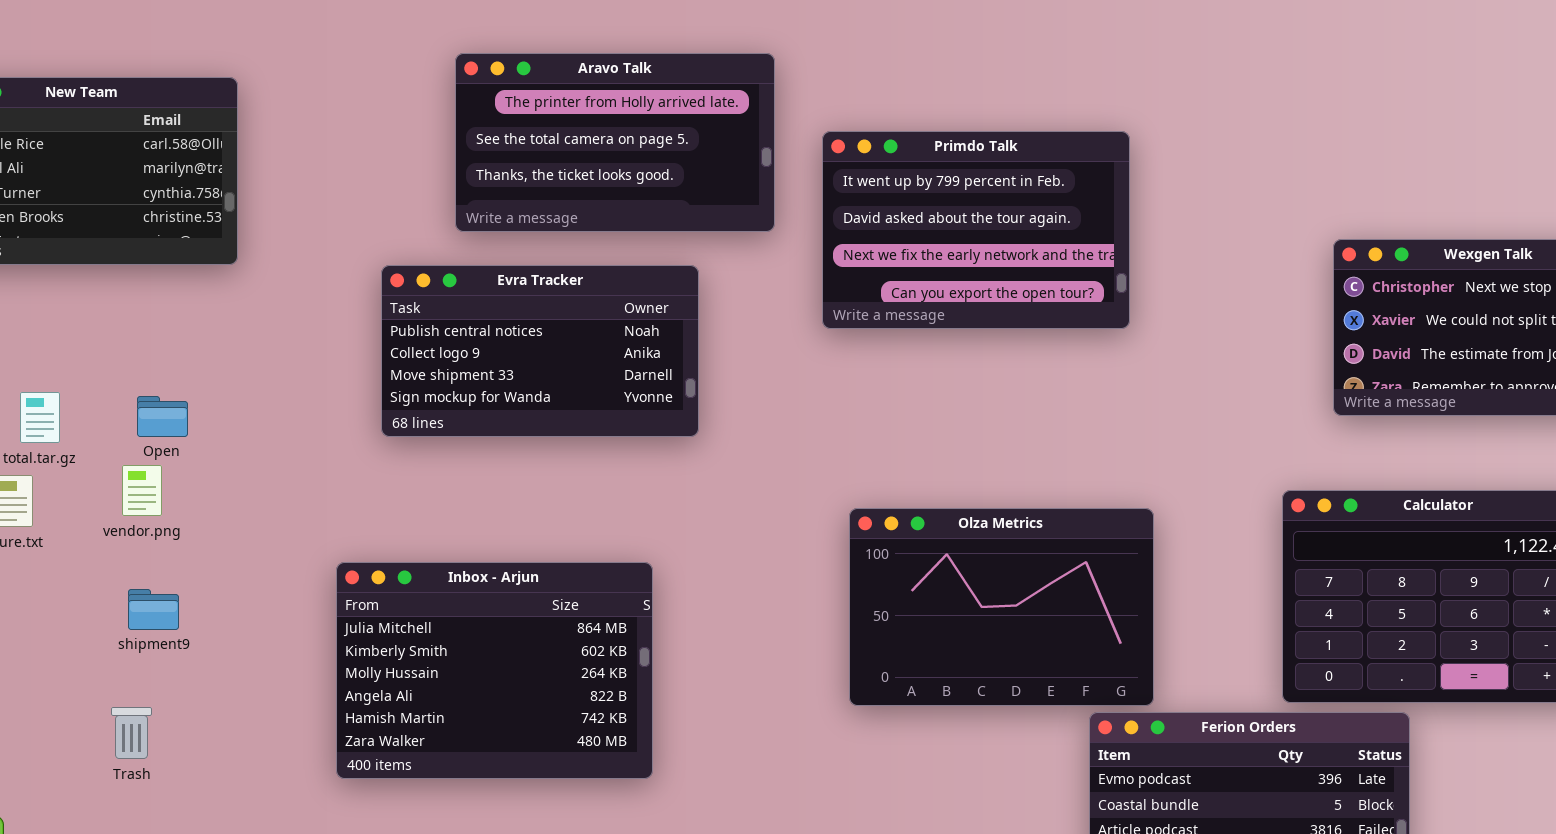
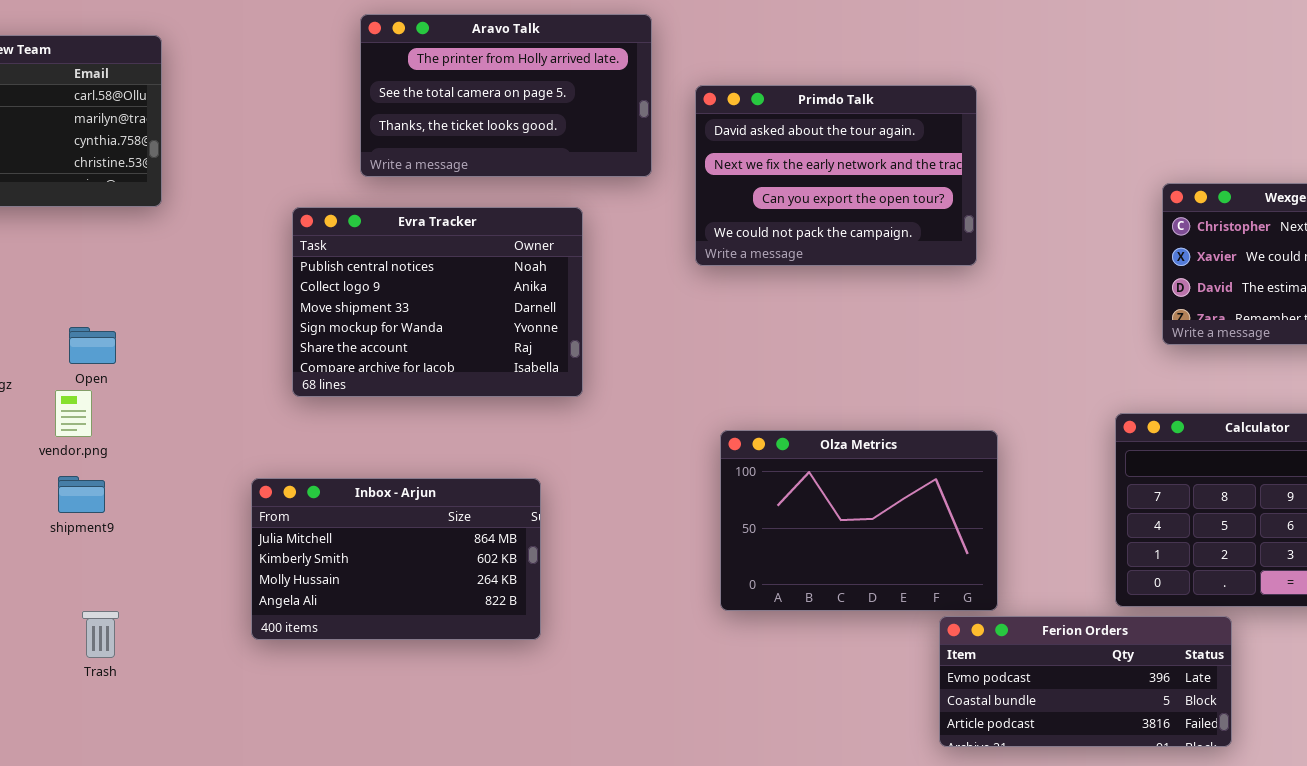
Primdo Talk: [822,131,1130,329] -> [695,85,977,266], scrolled down 1 row
Evra Tracker: [381,265,699,437] -> [292,207,583,397], resized
Inbox - Arjun: [336,562,653,779] -> [251,478,541,640], resized
shipment9: [128,589,179,630] -> [58,476,105,513], moved
Trash: [111,707,152,759] -> [82,611,119,658], moved

